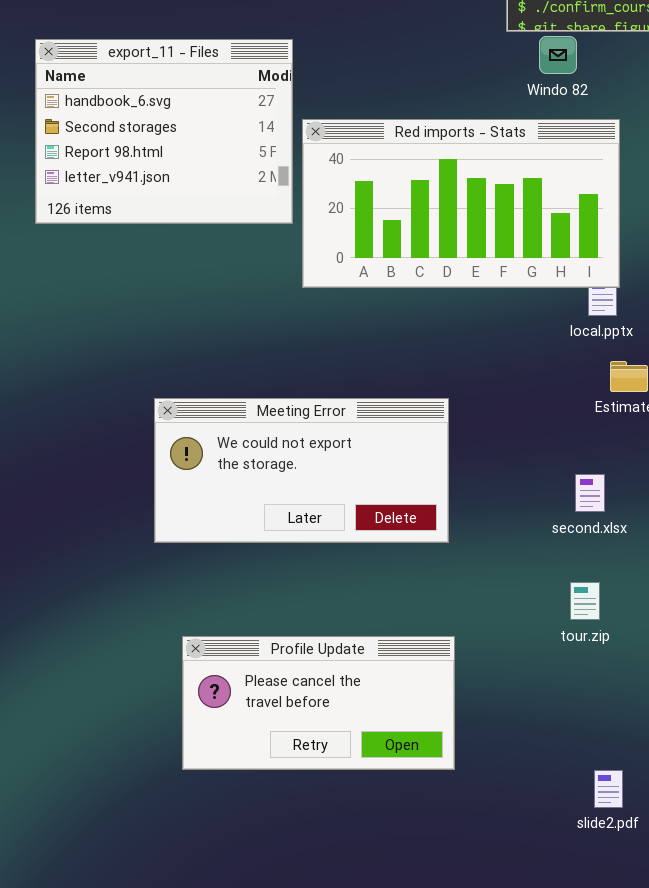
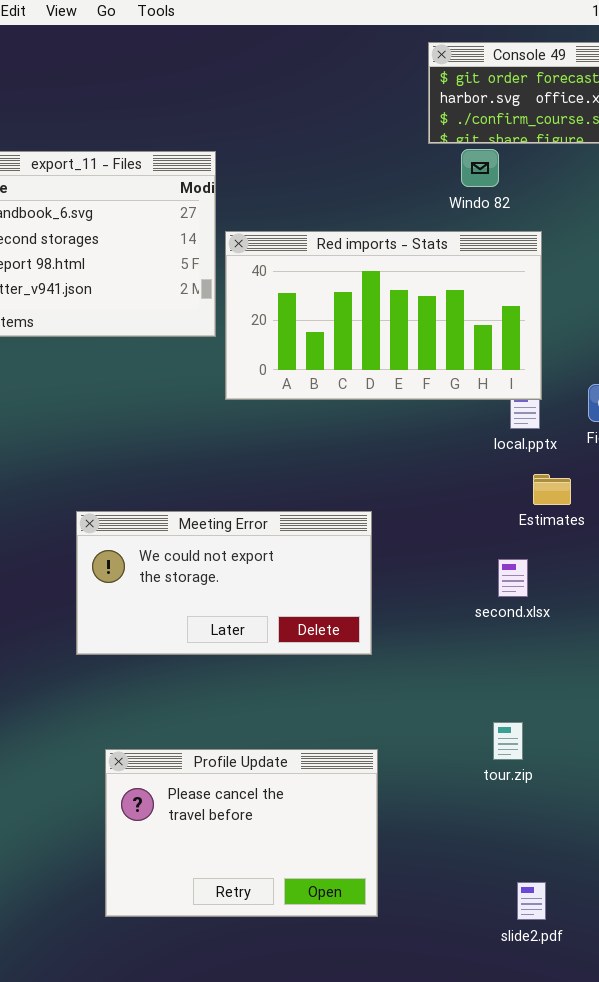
second.xlsx: [575,474,605,512] -> [498,559,528,597], moved
tour.zip: [570,582,600,620] -> [493,722,523,760], moved
Profile Update: [182,636,455,770] -> [105,749,378,917], resized

